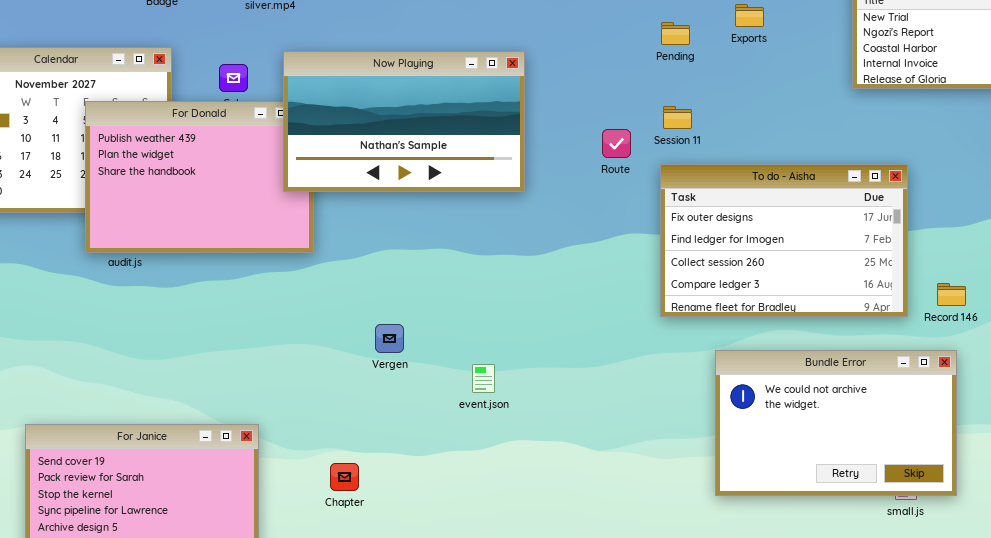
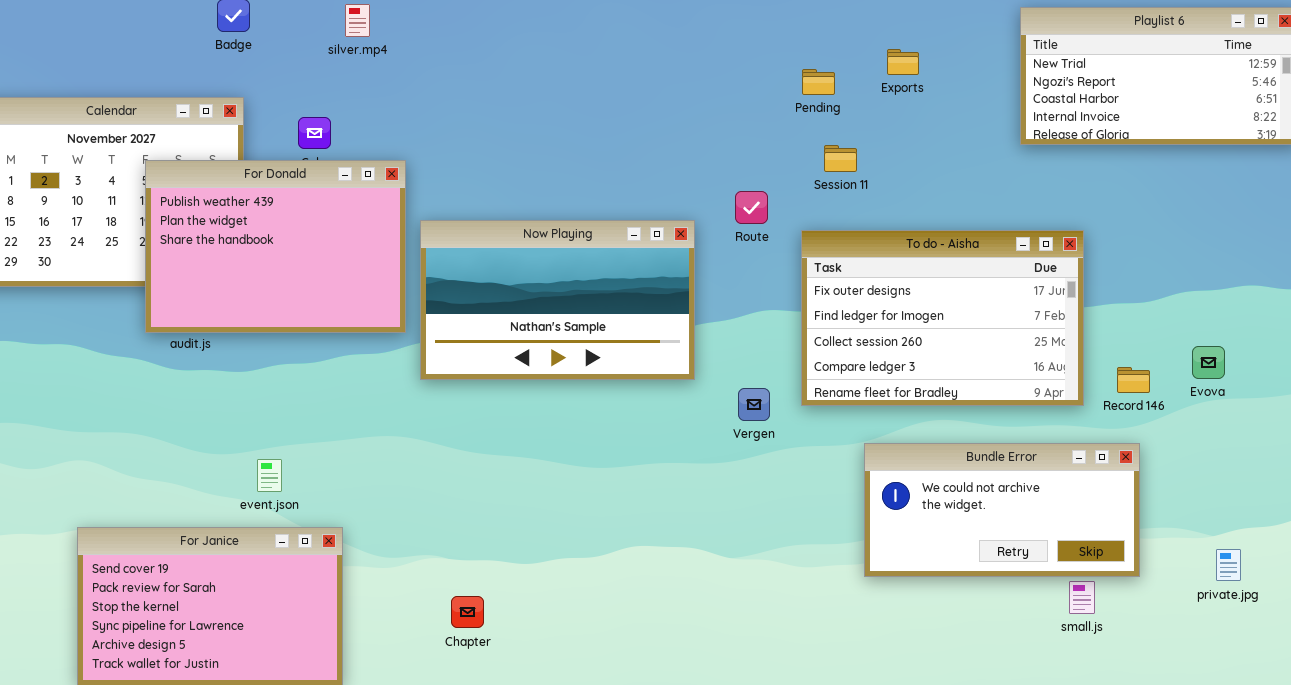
Now Playing: [283,51,525,192] -> [420,220,695,380], moved
Session 11: [663,106,692,129] -> [824,145,857,172], moved
Vergen: [375,324,404,353] -> [738,388,770,421], moved
Bundle Error: [715,350,957,496] -> [864,443,1140,577], resized
event.json: [472,364,495,393] -> [257,459,282,492], moved
Chapter: [330,463,359,491] -> [451,596,484,628], moved

